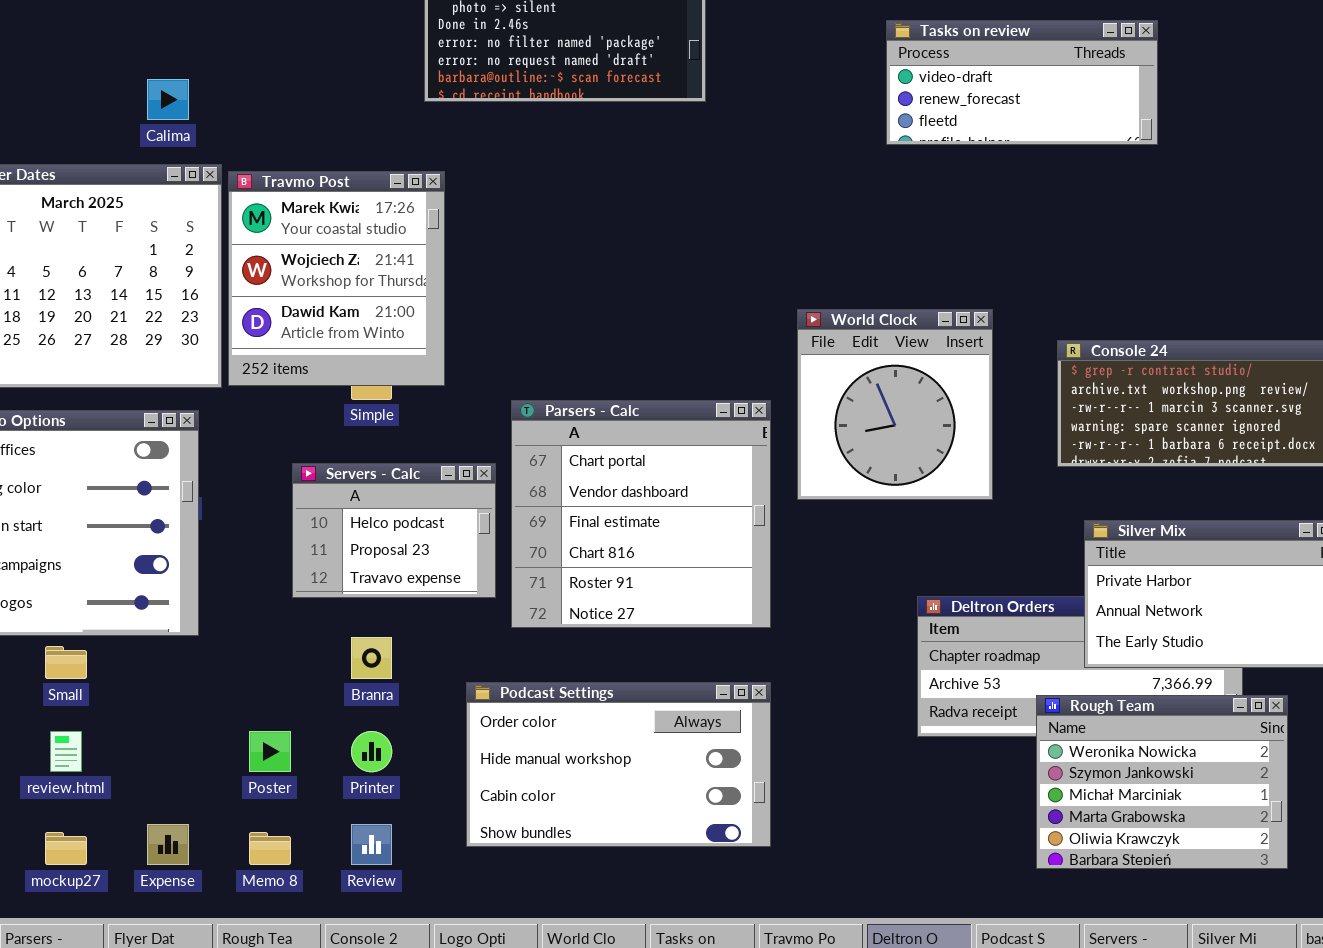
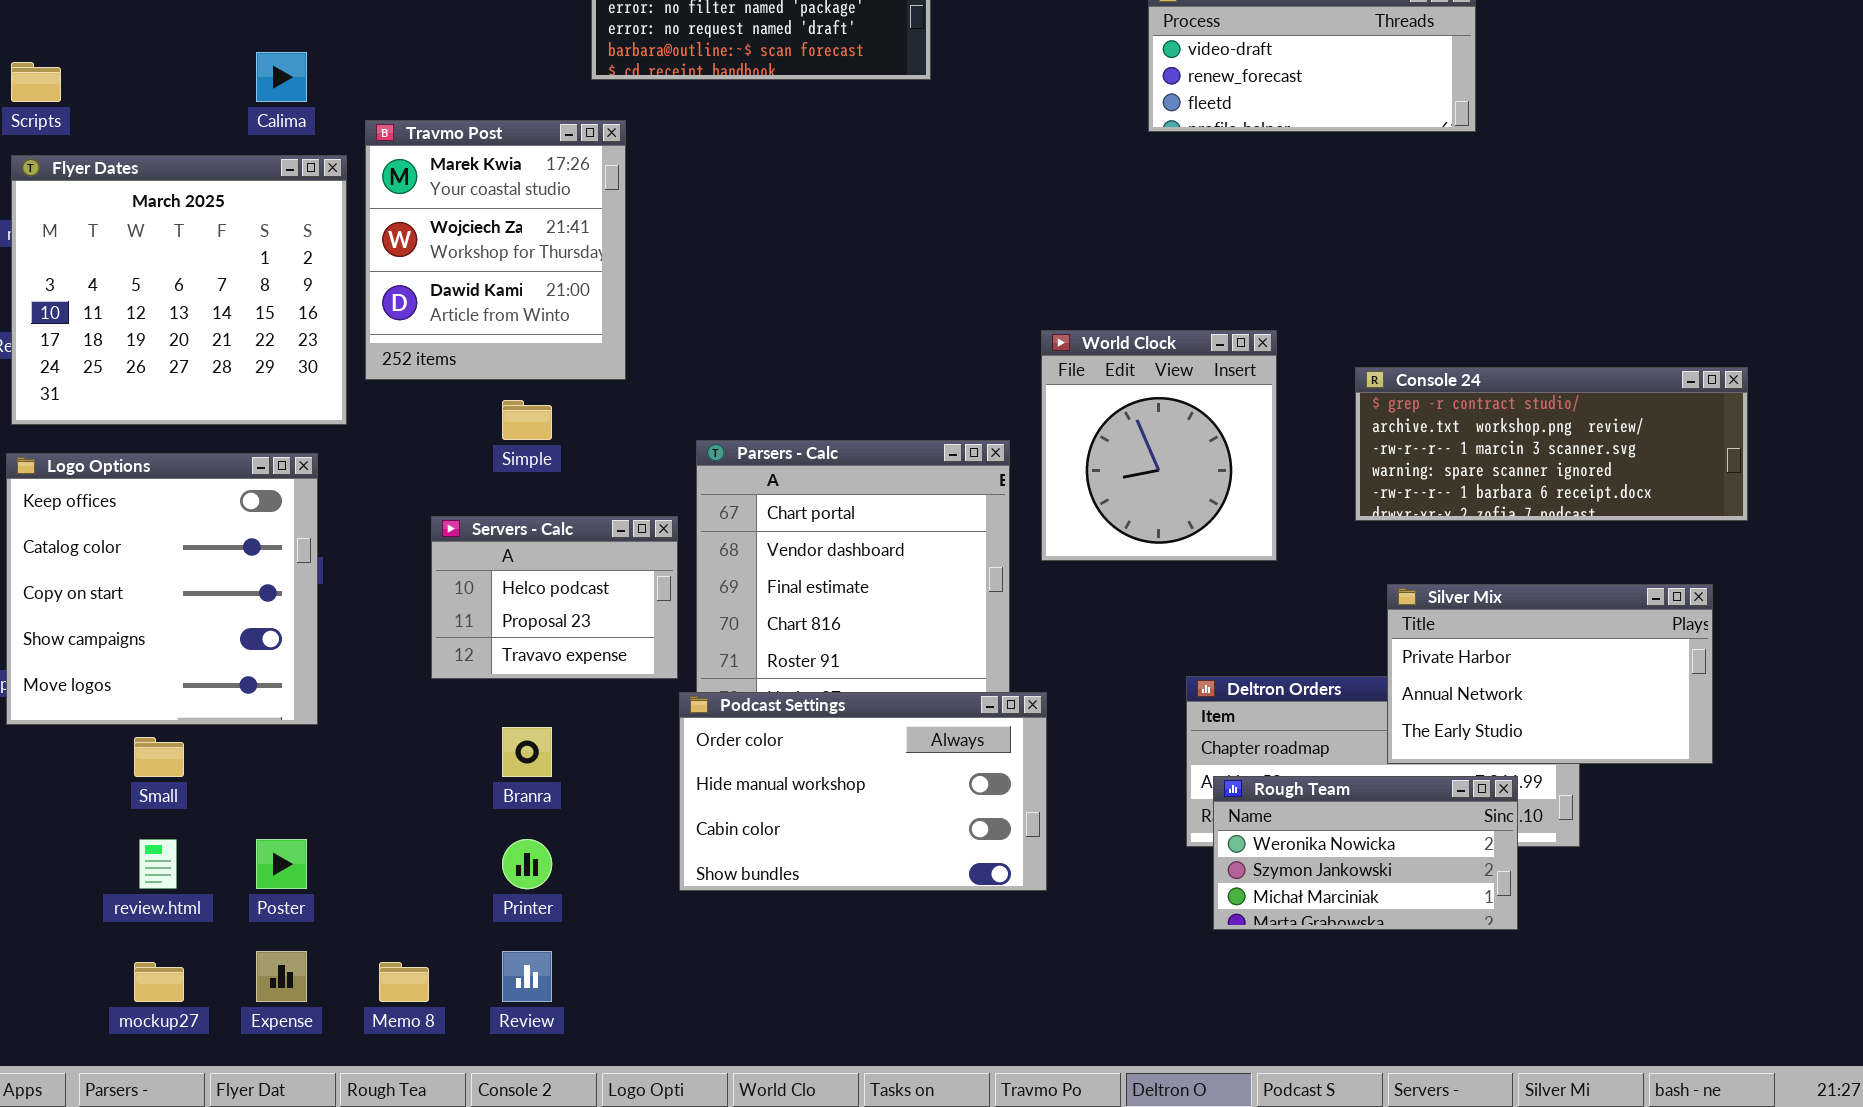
Travmo Post: [228,171,445,386] -> [365,120,626,380], moved
Podcast Settings: [466,682,771,847] -> [679,692,1047,891], moved
Rough Team: [1036,695,1288,869] -> [1213,776,1518,930], moved, resized
Poster: [249,731,291,772] -> [256,839,307,889], moved

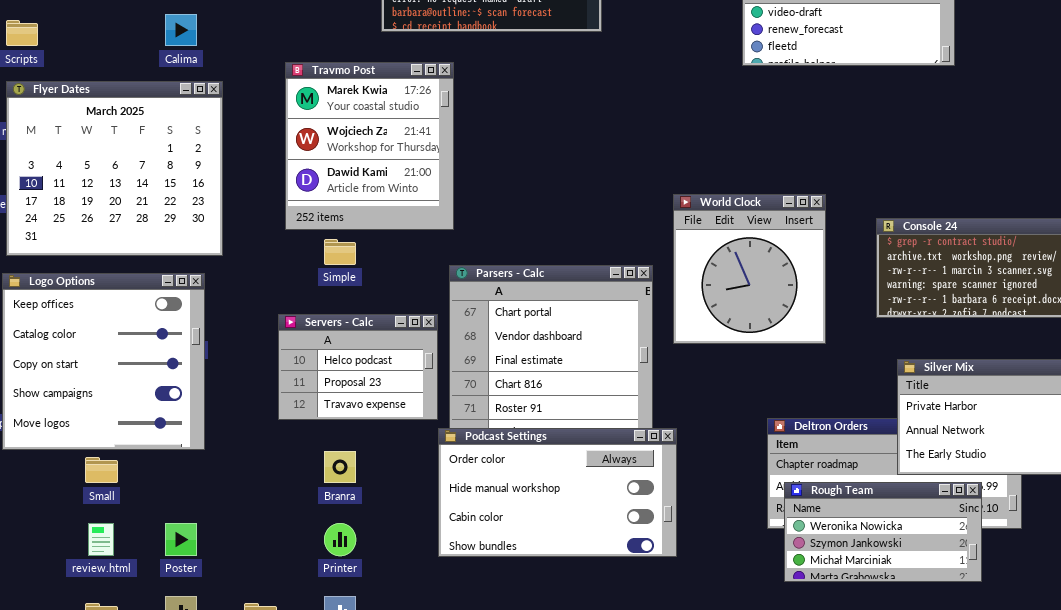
Travmo Post: [365,120,626,380] -> [285,62,454,230], moved

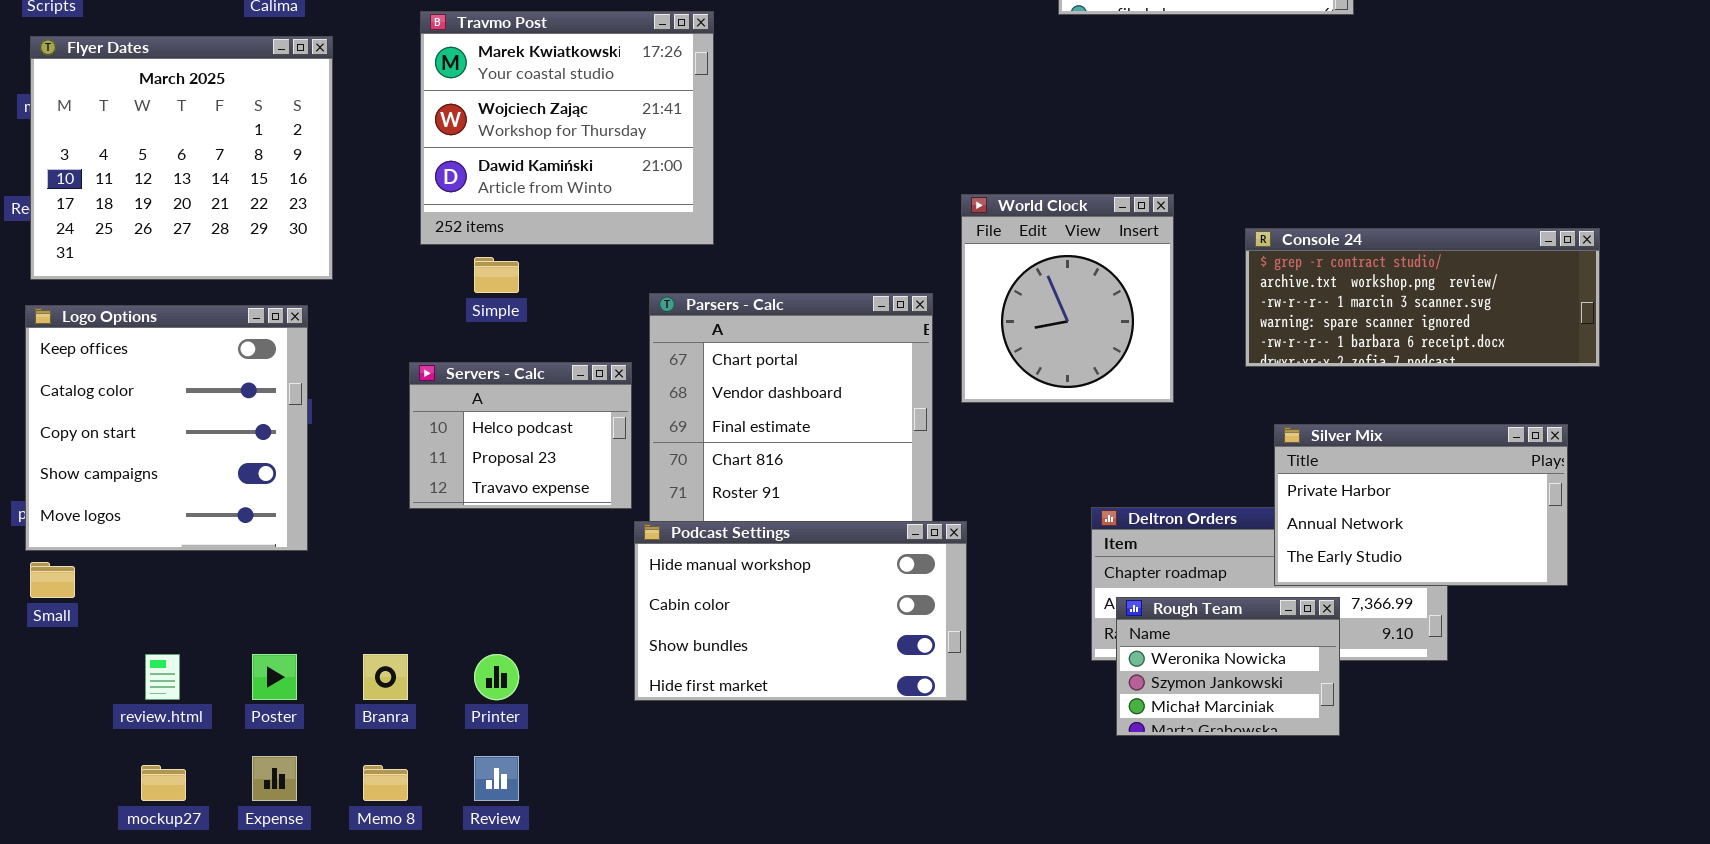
Travmo Post: [285,62,454,230] -> [420,11,714,245], resized
Podcast Settings: [438,428,677,557] -> [634,521,967,701], scrolled down 1 row
Branra: [324,451,356,483] -> [363,654,408,700], moved
Small: [85,457,118,483] -> [30,562,75,598], moved
Rough Team: [784,482,982,582] -> [1116,597,1340,736], resized

